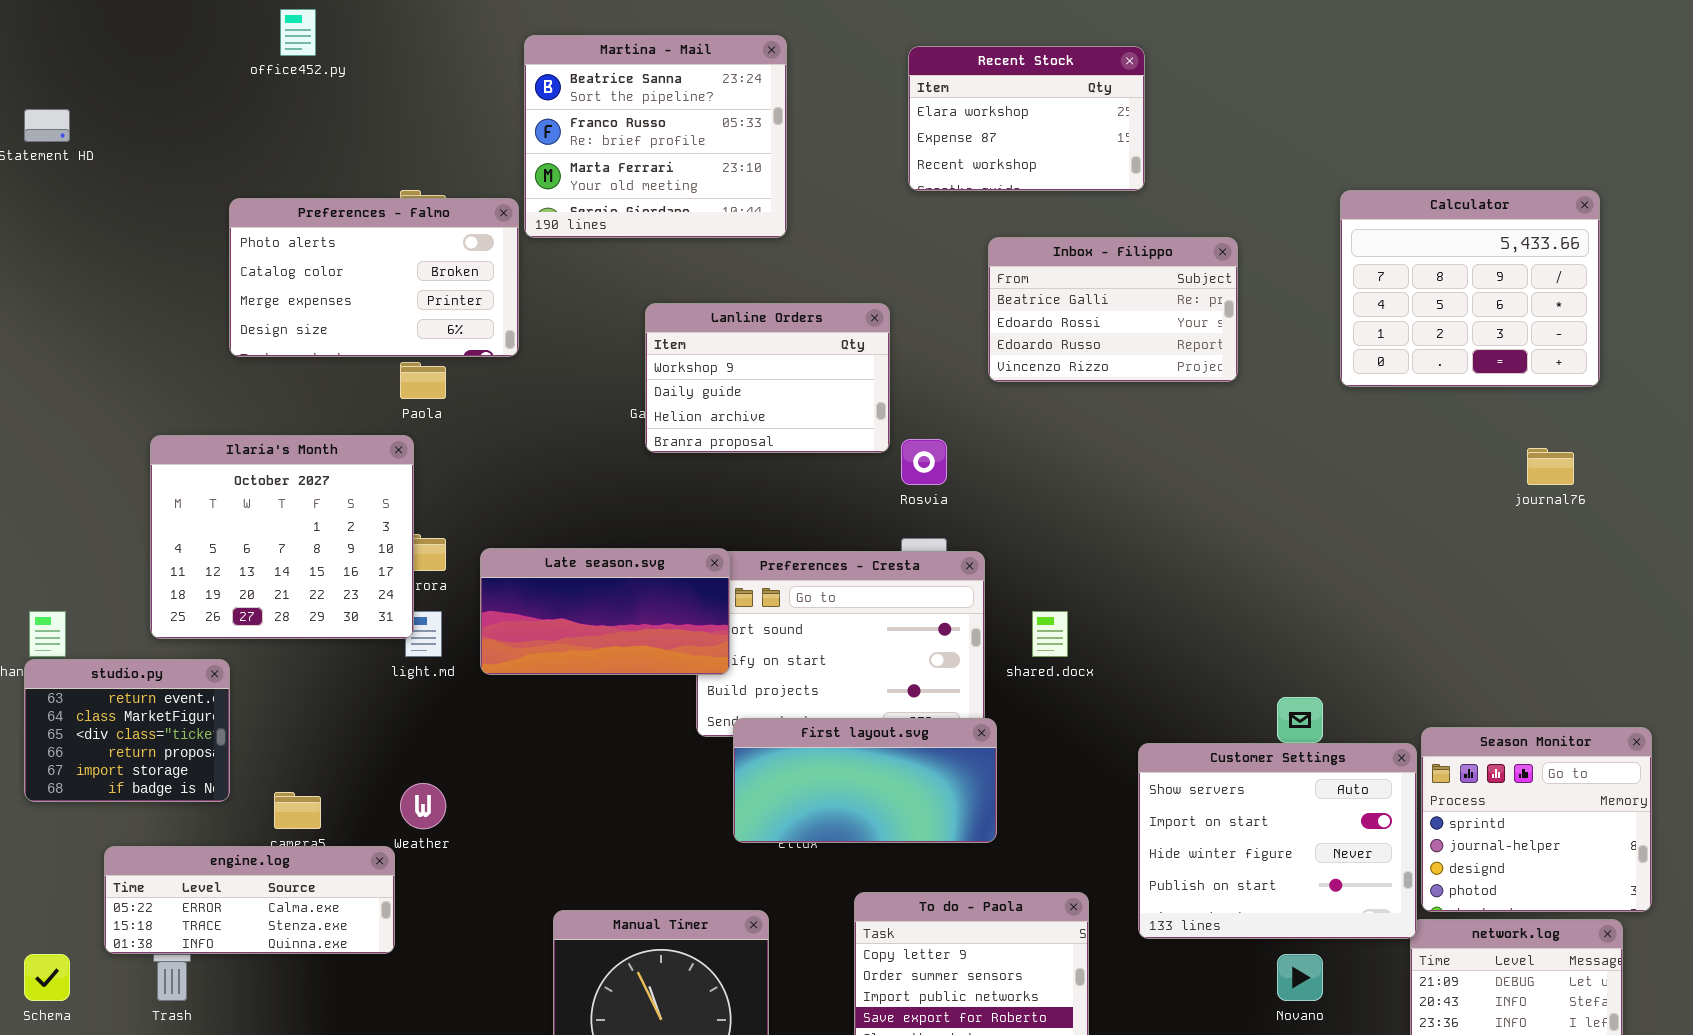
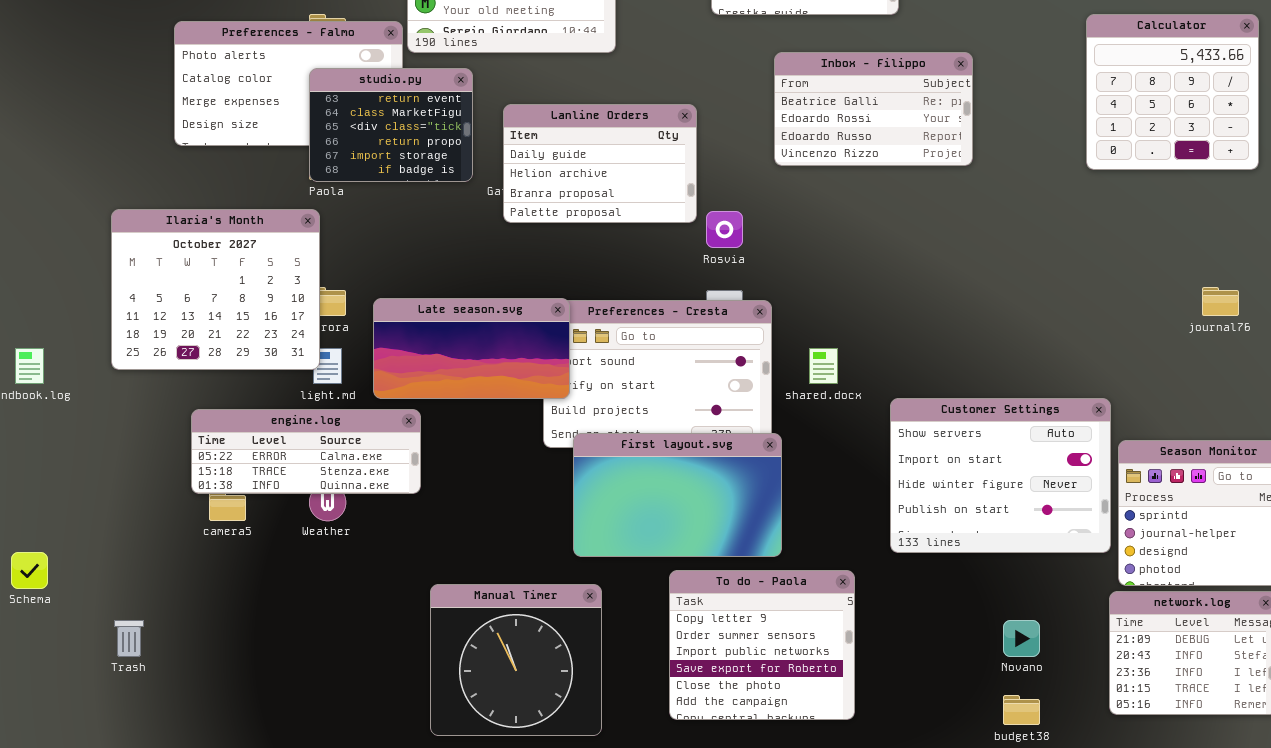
Calculator: [1340,190,1600,387] -> [1086,14,1259,170], resized
Lanline Orders: [645,303,890,453] -> [503,104,697,223], scrolled down 1 row
journal76: [1527,448,1574,485] -> [1202,287,1239,316], moved
studio.py: [24,659,230,802] -> [309,68,473,182], moved
First layout.svg: [733,718,997,843] -> [573,433,782,557], resized
Customer Settings: [1138,743,1417,939] -> [890,398,1111,553], moved
engine.log: [104,846,395,954] -> [191,409,421,494], moved
Schema: [24,954,70,1001] -> [11,552,48,589], moved

